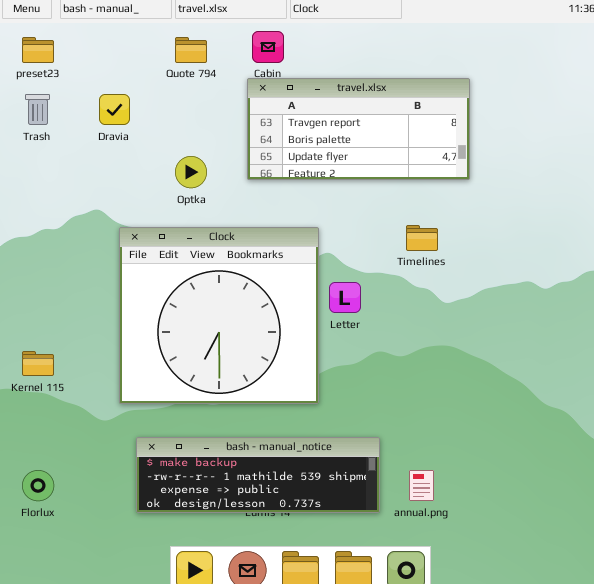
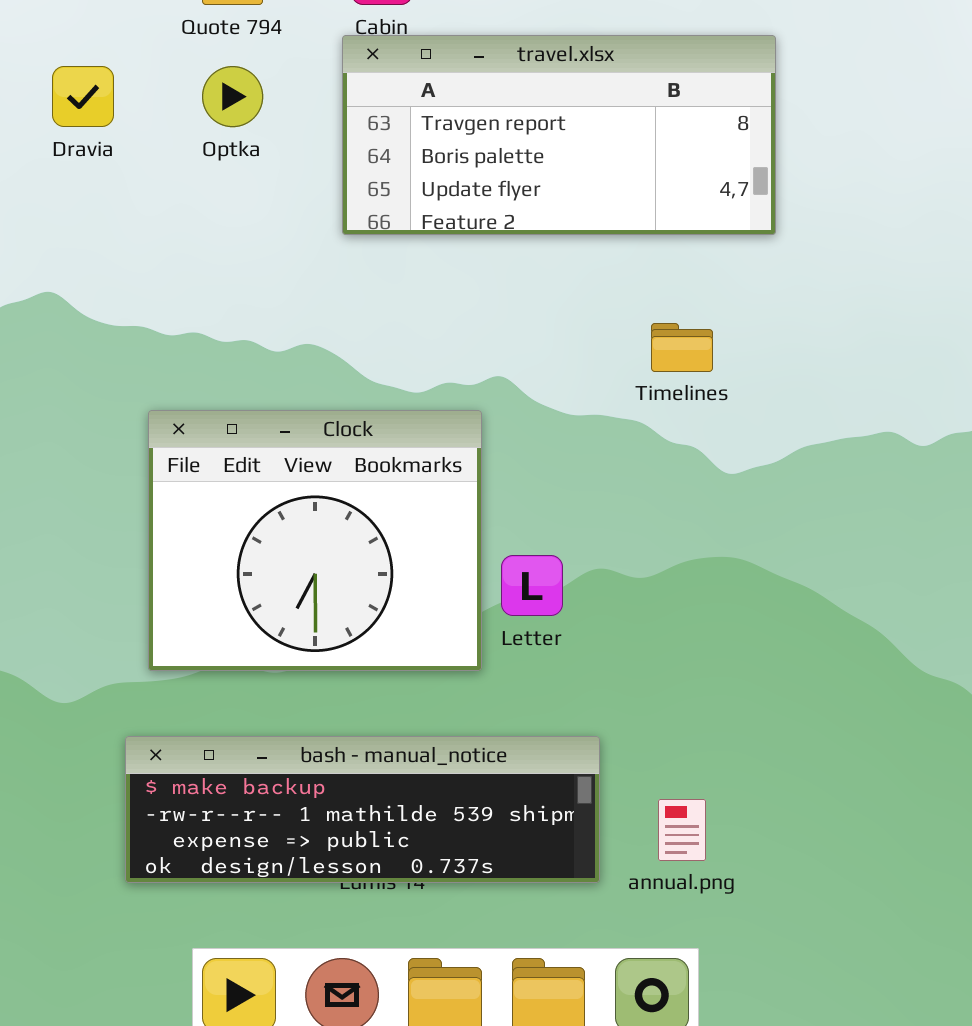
Optka: [175,156,207,188] -> [202,66,263,127], moved
Clock: [119,227,319,404] -> [148,410,482,671], resized
Letter: [329,282,361,313] -> [501,555,563,616], moved

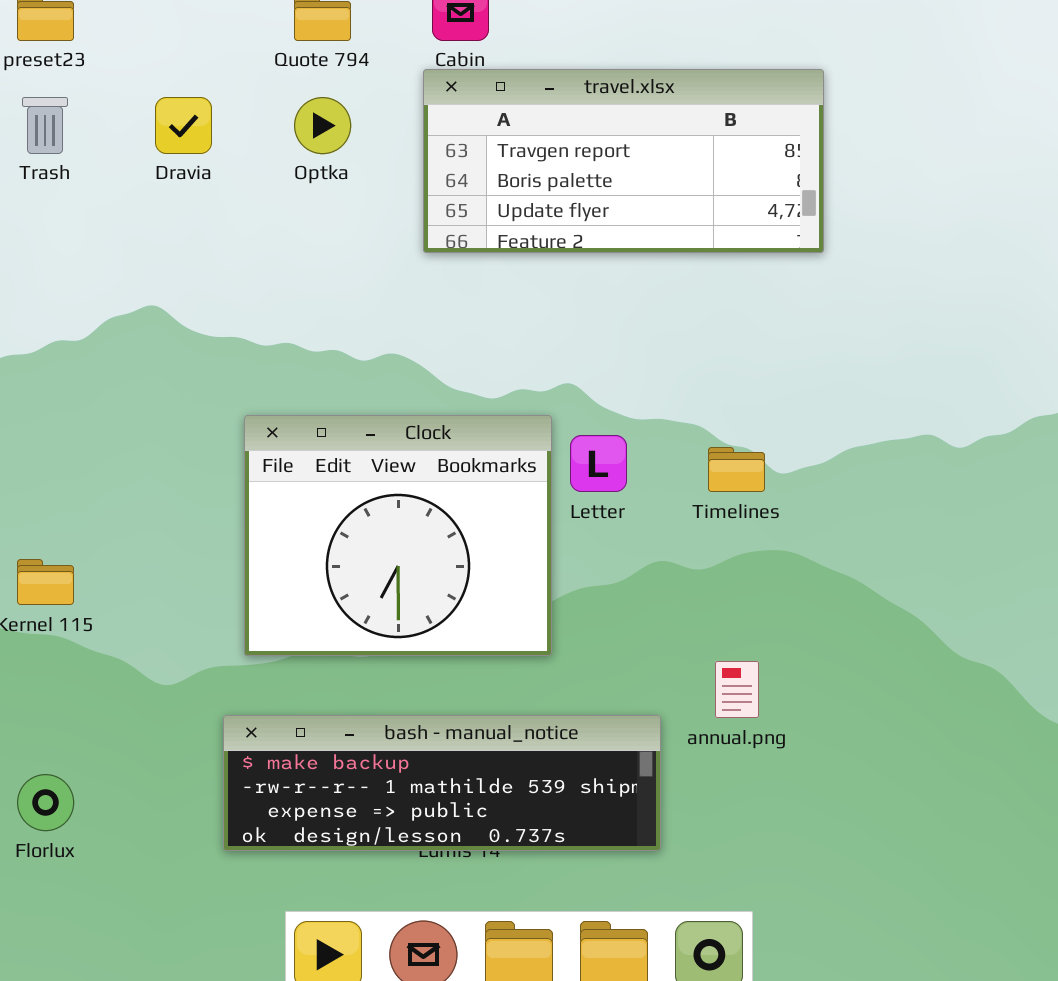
Timelines: [651,323,713,372] -> [708,447,765,492], moved
Letter: [501,555,563,616] -> [570,435,627,492], moved
annual.png: [658,799,706,861] -> [715,661,759,718], moved

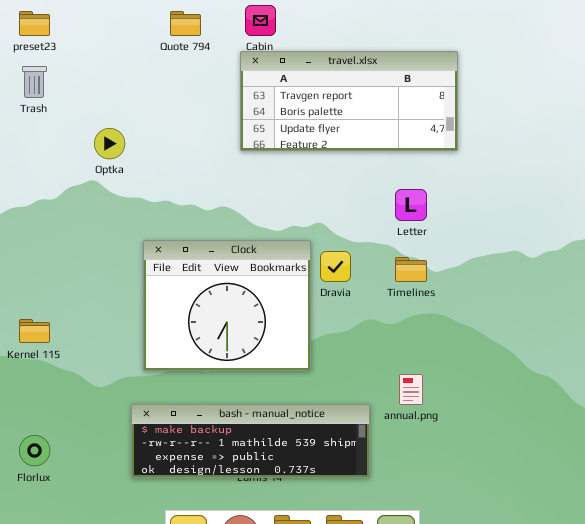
Dravia: [155,97,212,154] -> [320,251,351,282], moved
Optka: [294,97,351,154] -> [94,128,125,159], moved
Letter: [570,435,627,492] -> [395,189,427,221], moved

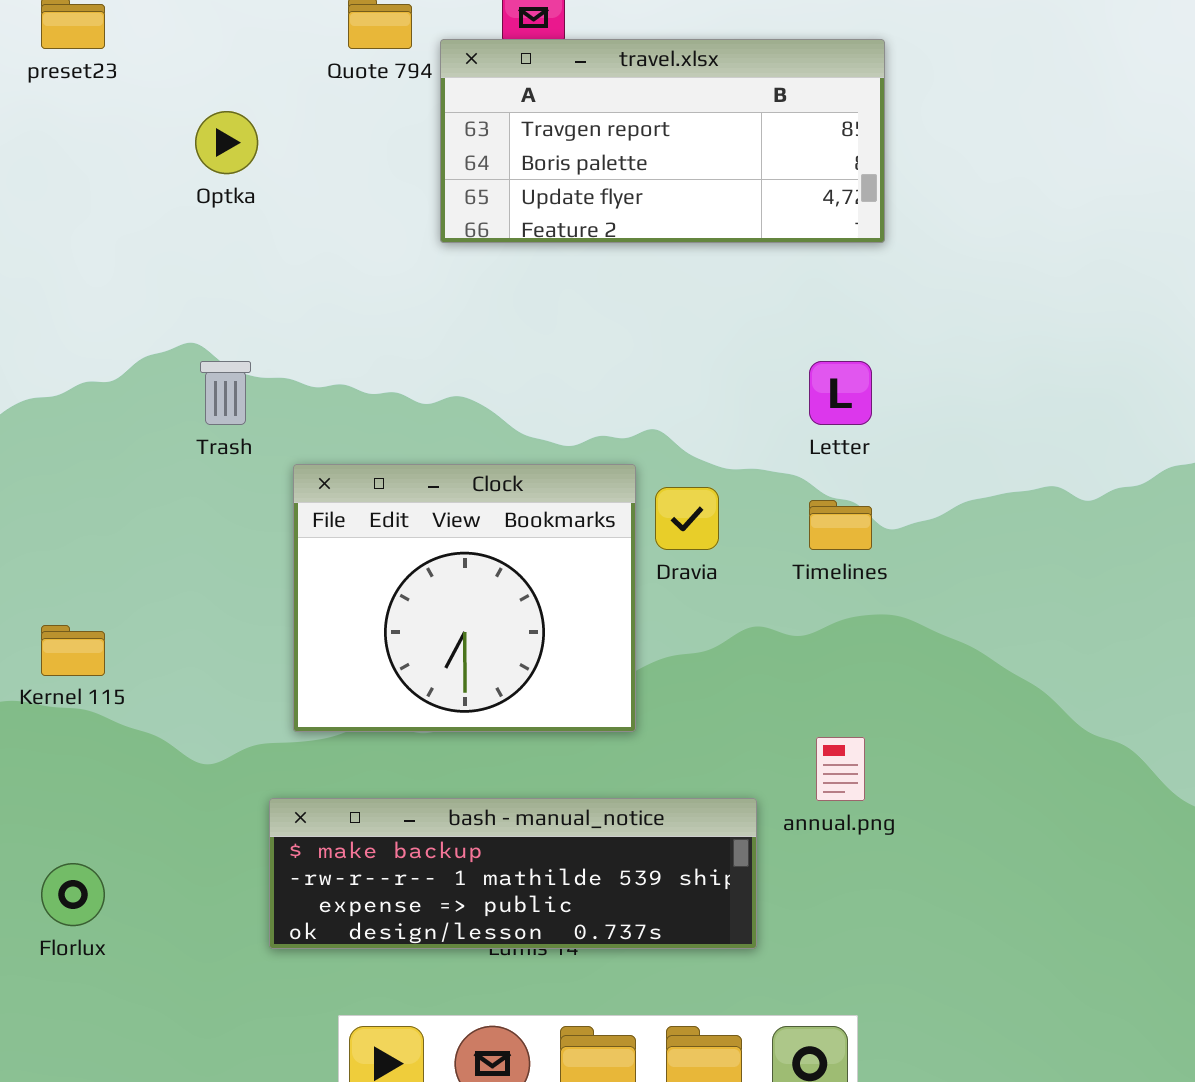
travel.xlsx: [240,51,458,151] -> [440,39,885,243], moved
Trash: [22,66,47,98] -> [200,361,251,425], moved
Optka: [94,128,125,159] -> [195,111,258,174], moved

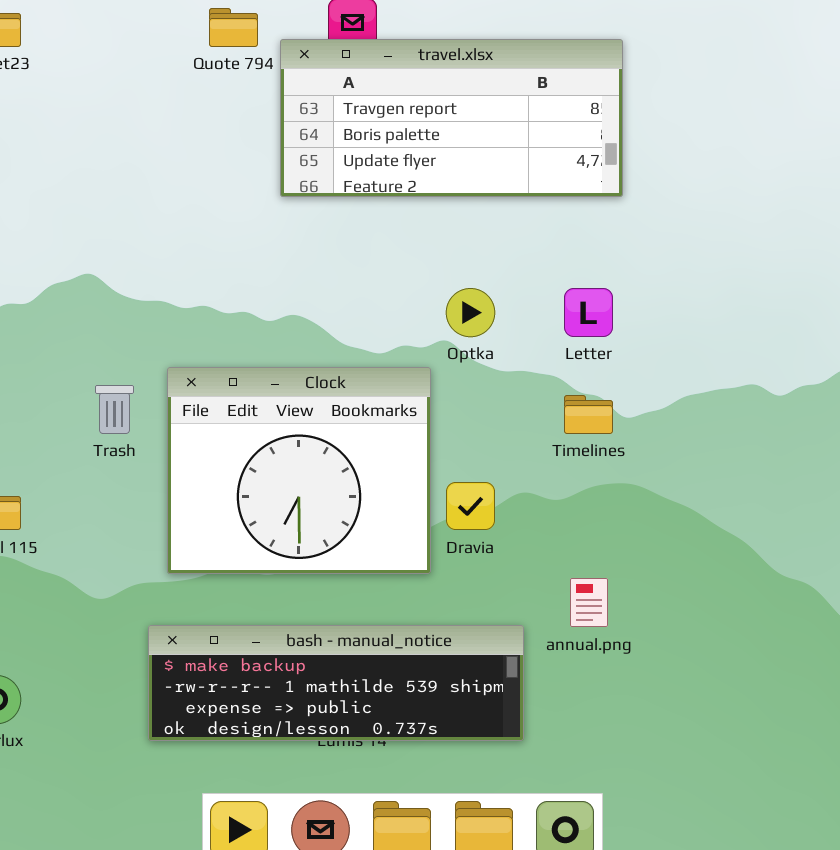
Optka: [195,111,258,174] -> [446,288,495,337], moved
Trash: [200,361,251,425] -> [95,385,134,434], moved
Dravia: [655,487,719,550] -> [446,482,495,530], moved

